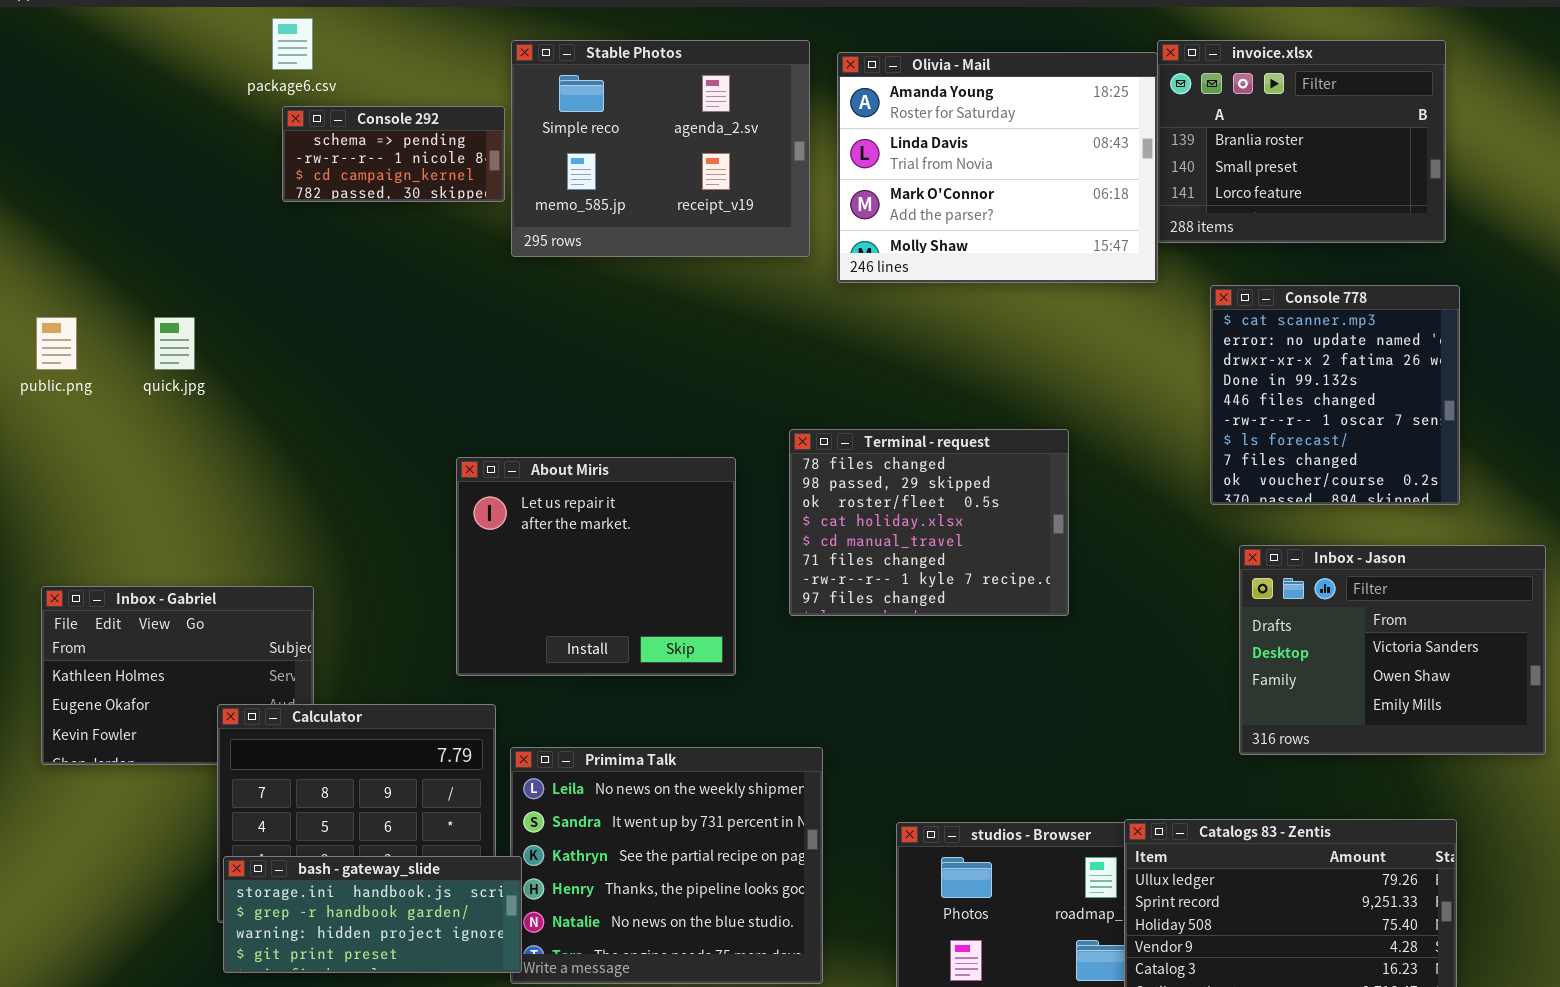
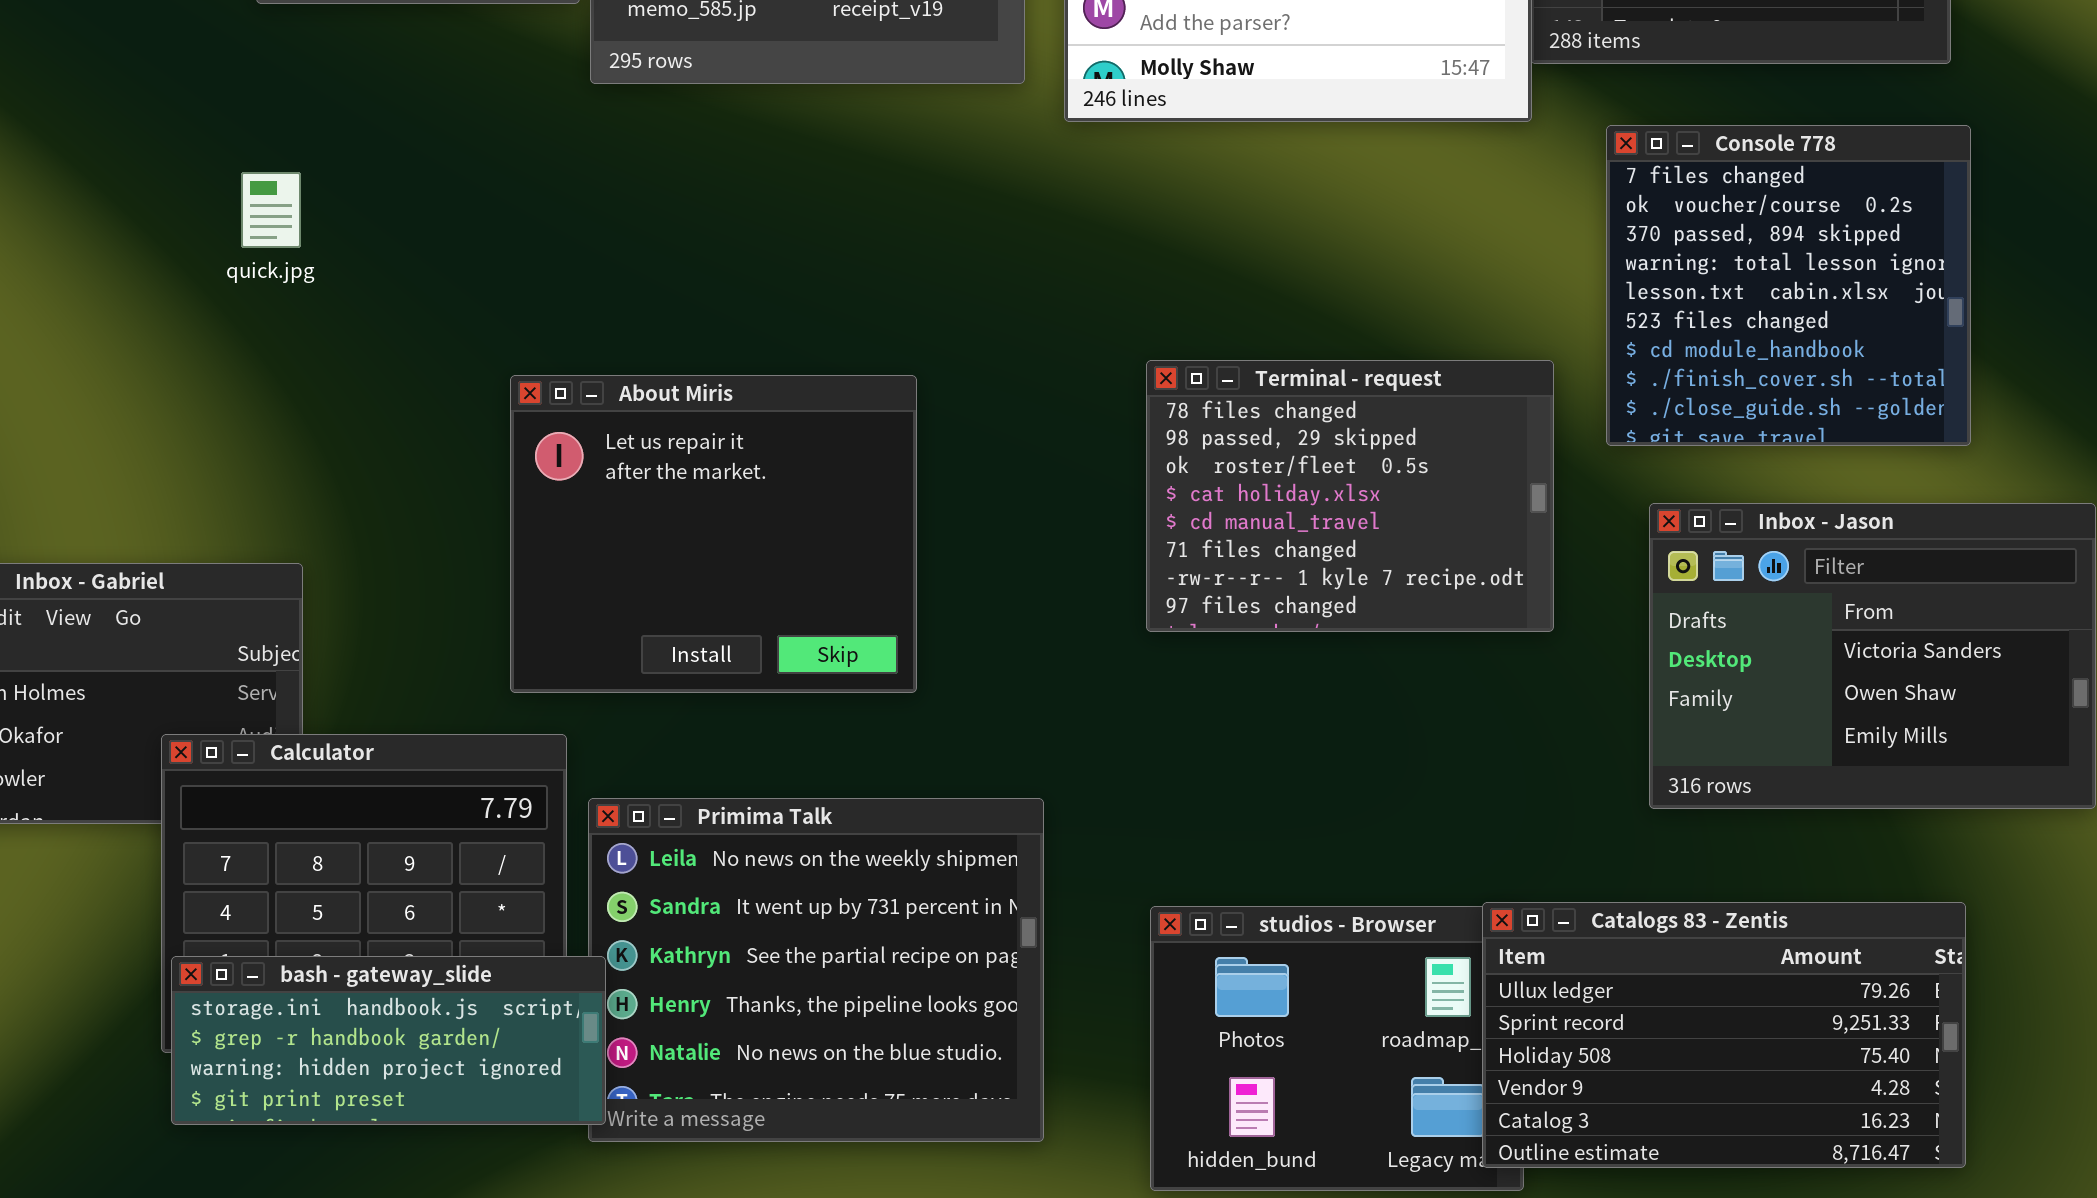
Console 778: [1210,285,1460,505] -> [1606,125,1971,446], scrolled down 7 rows
quick.jpg: [154,317,195,370] -> [241,172,301,248], moved
Terminal - request: [789,429,1069,616] -> [1146,360,1554,632], moved

